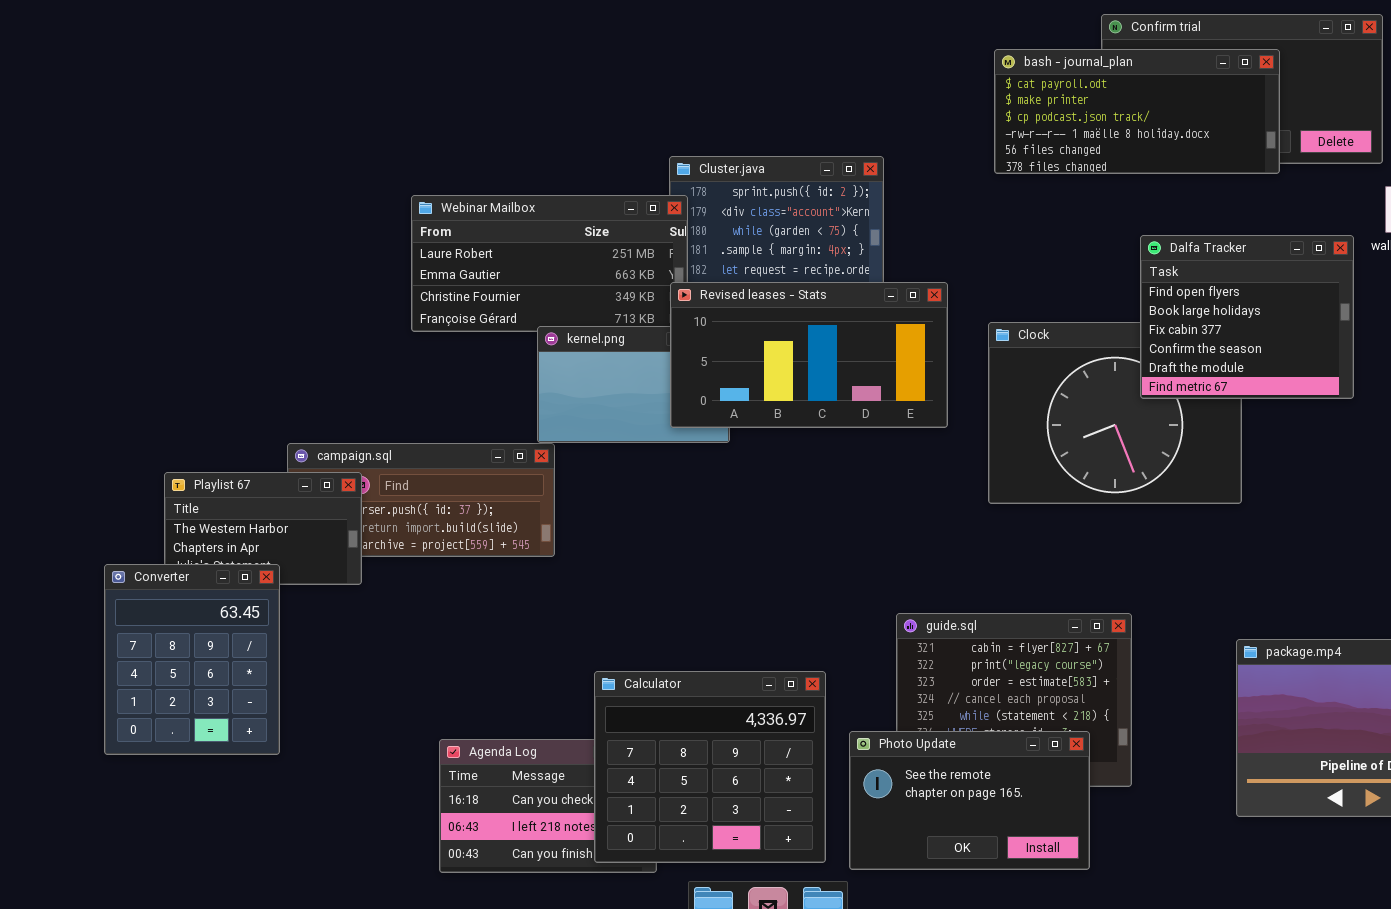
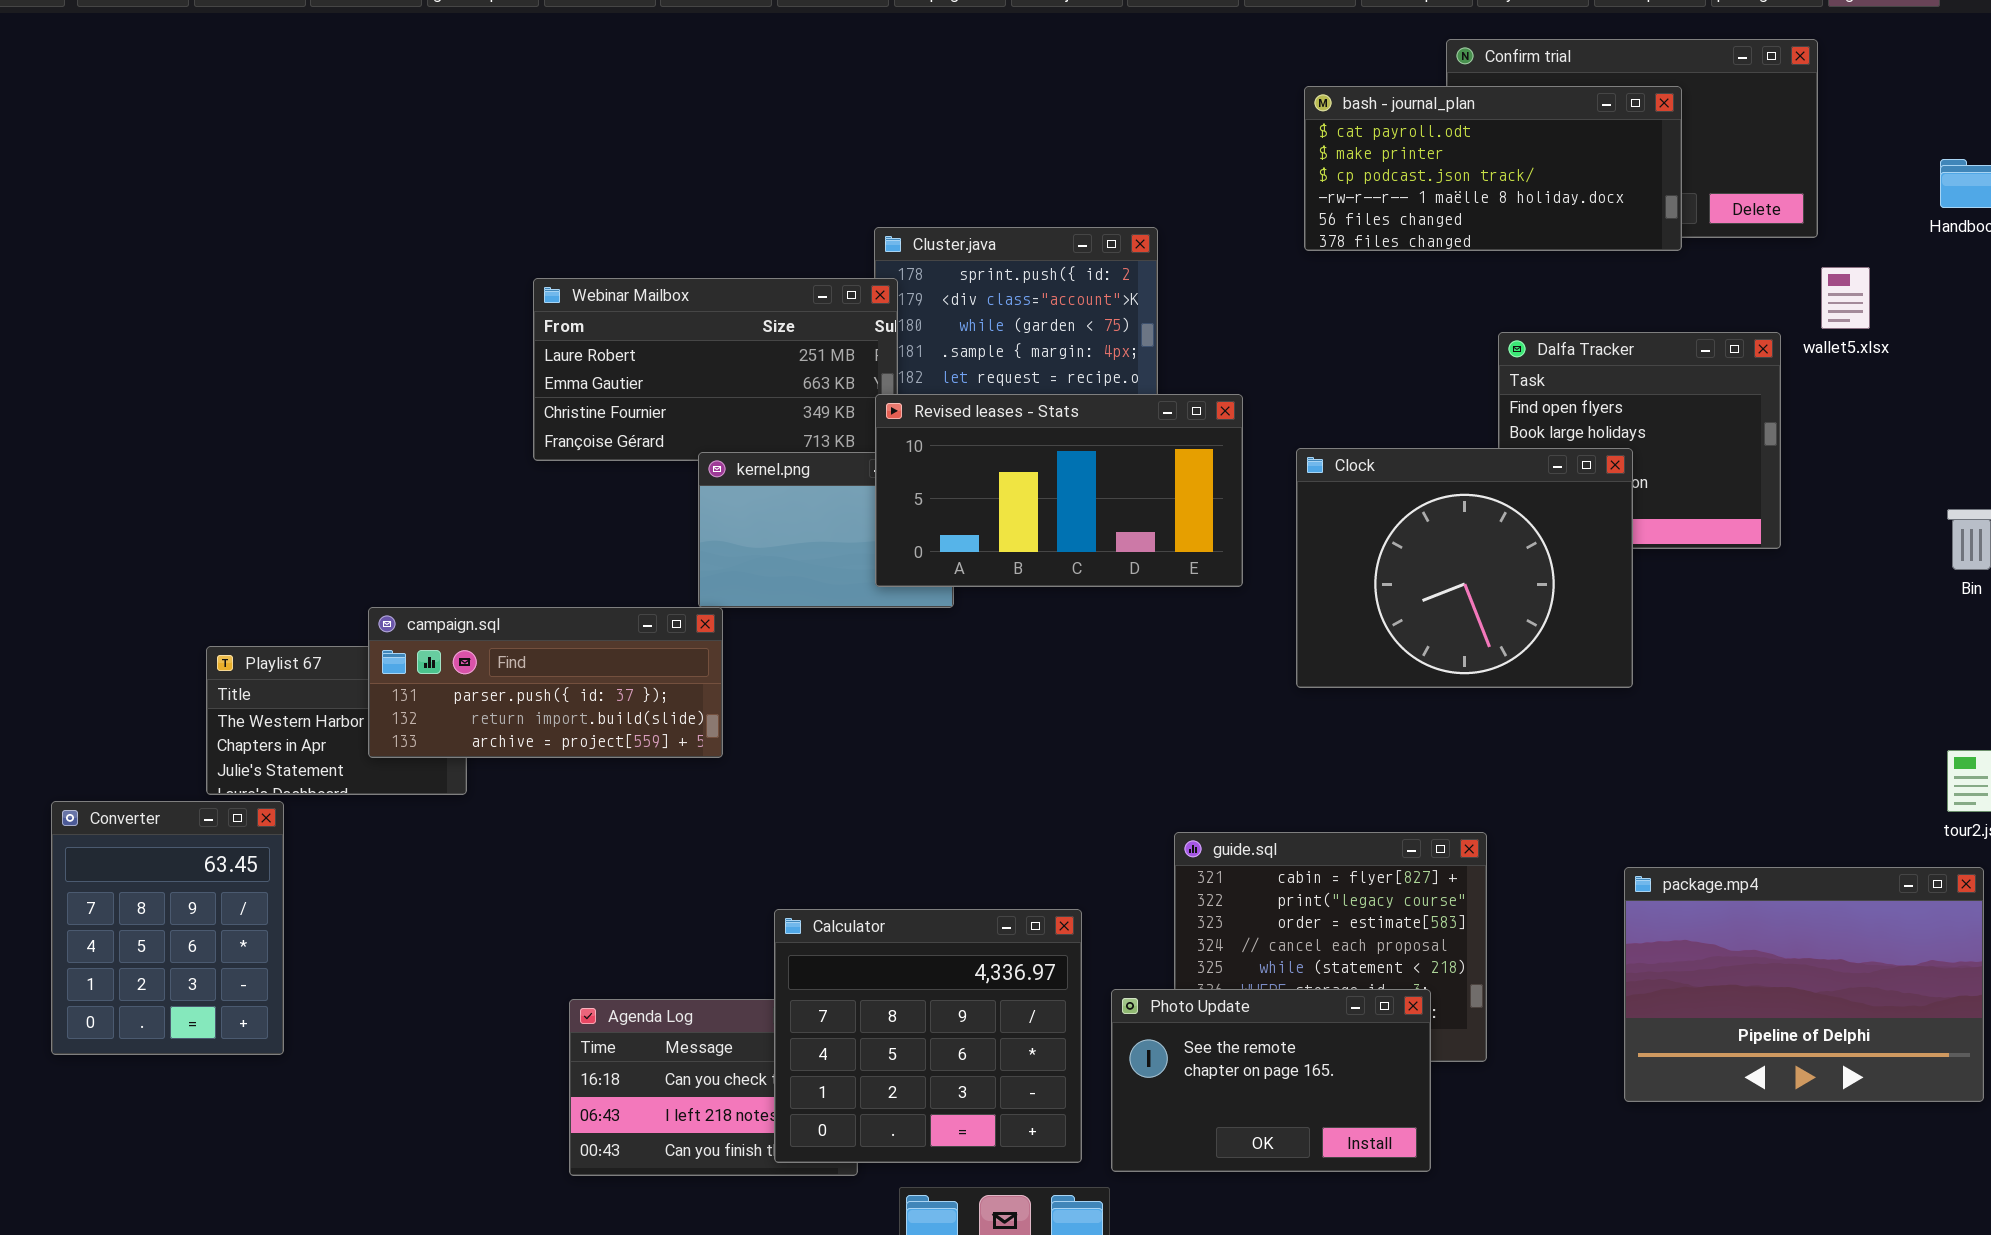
Clock: [988,322,1242,504] -> [1296,448,1633,688], raised
campaign.sql: [287,443,555,557] -> [368,607,723,758], raised
Converter: [104,564,280,755] -> [51,801,284,1055], moved

